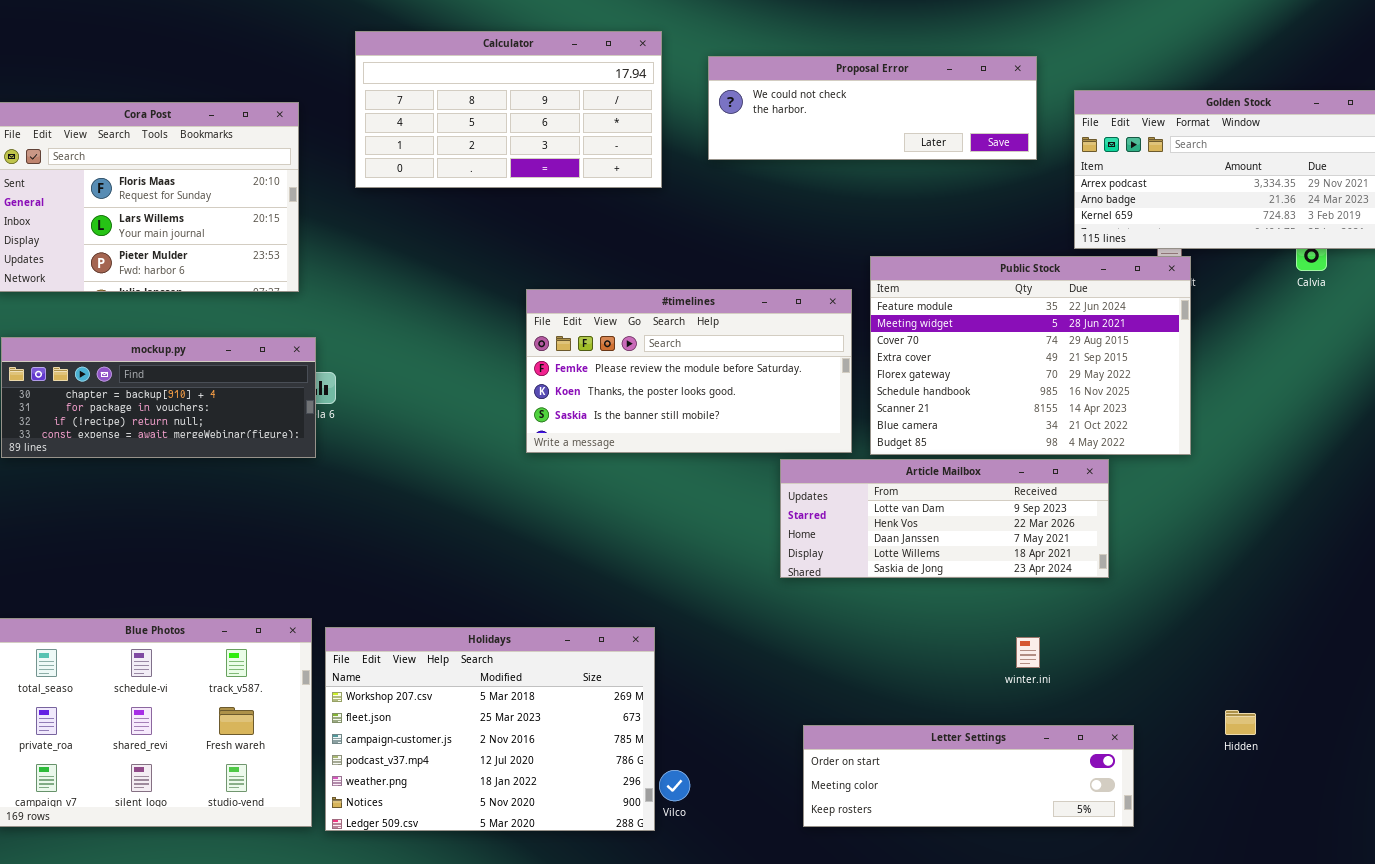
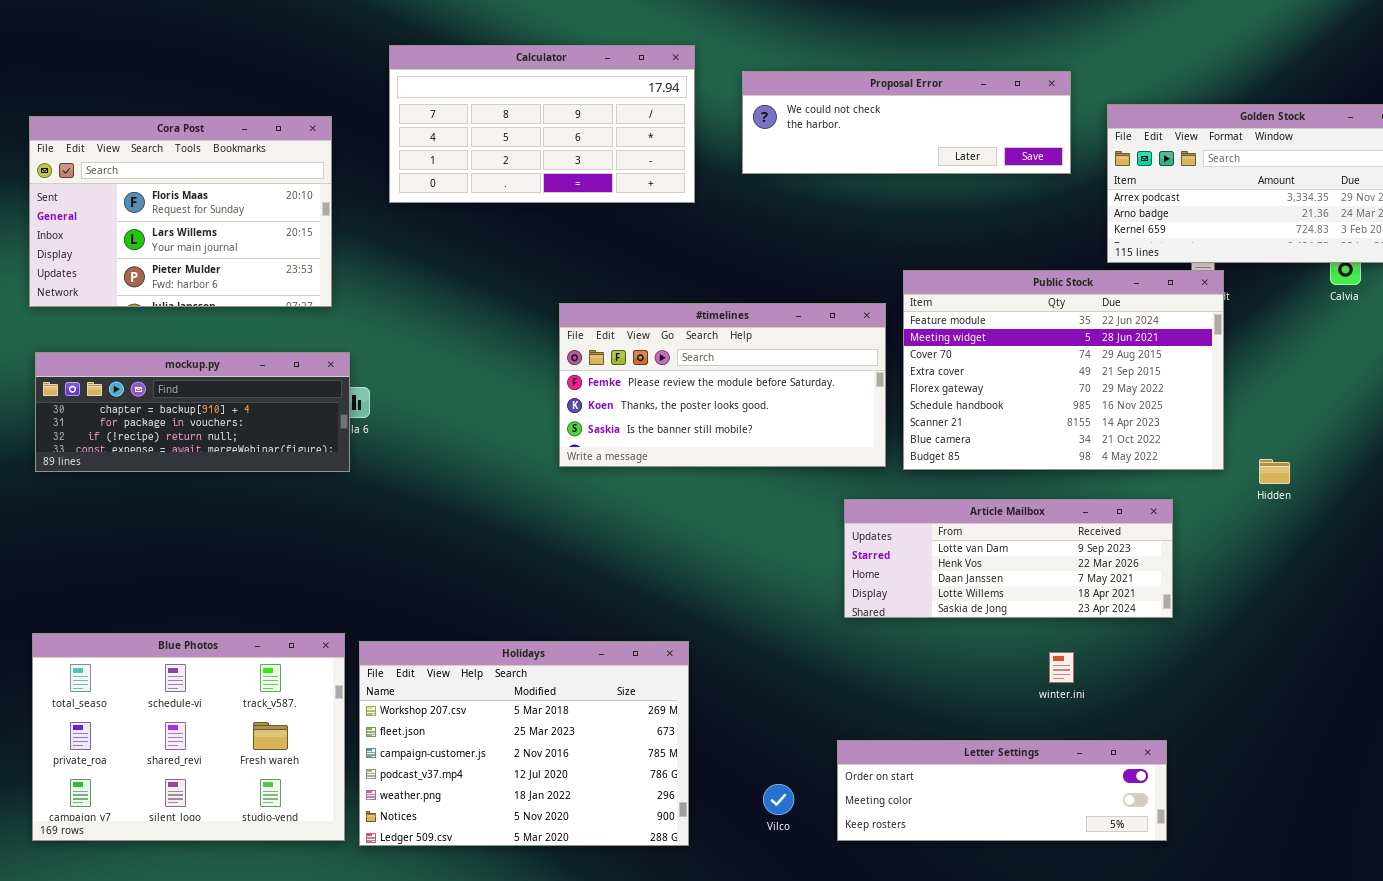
Article Mailbox: [780,459,1109,578] -> [844,499,1173,618], moved
Hidden: [1225,710,1256,735] -> [1259,459,1290,484], moved
Vilco: [659,770,690,801] -> [763,784,794,815], moved

